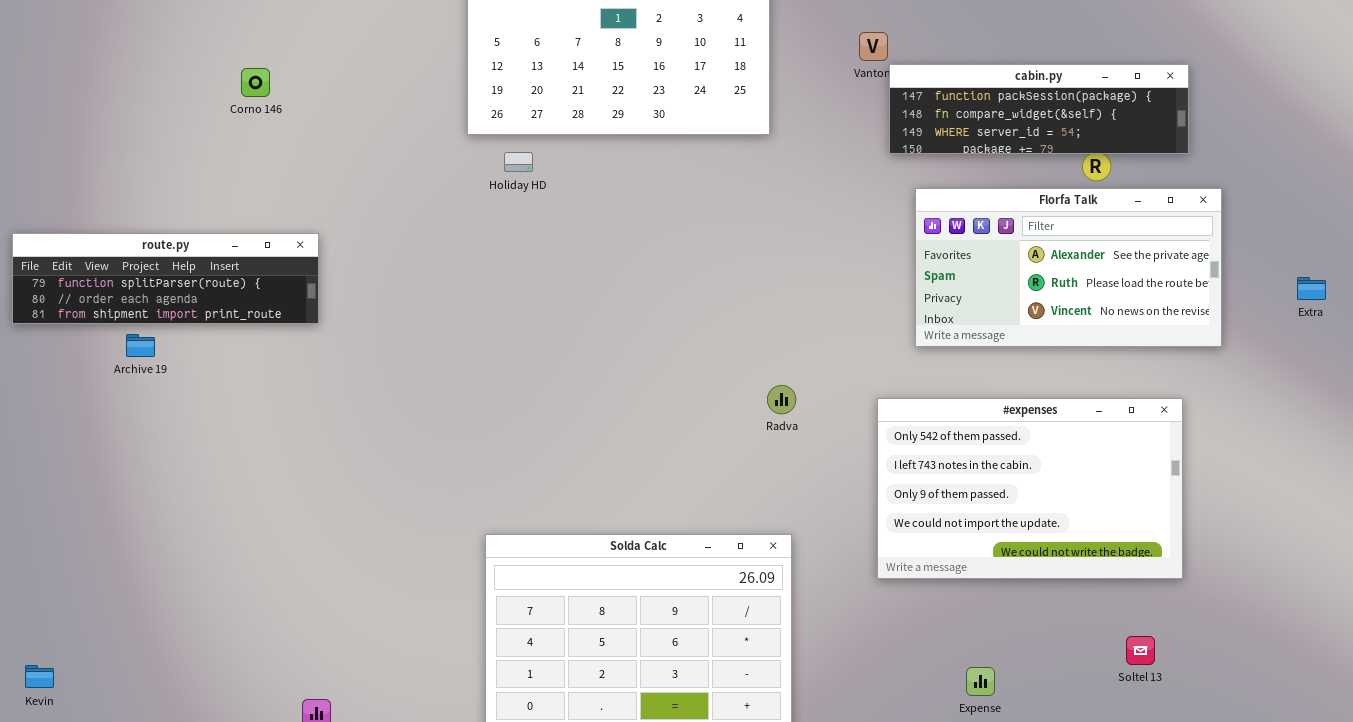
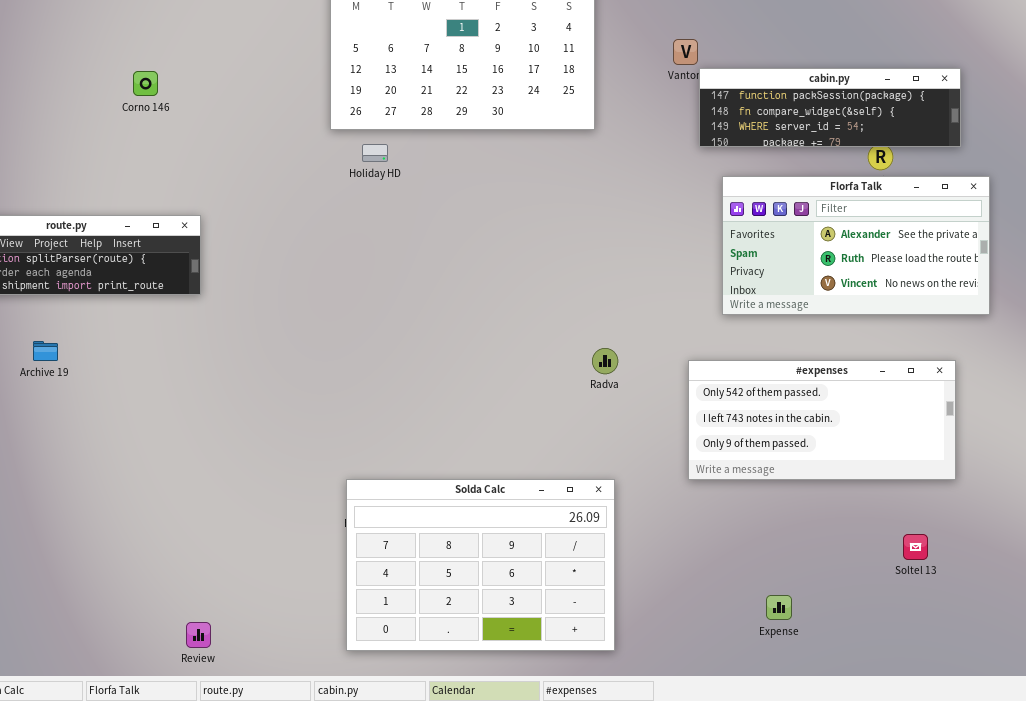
Archive 19: [126,334,155,357] -> [33,341,58,361], moved
#expenses: [877,398,1183,579] -> [688,360,956,480], resized
Soltel 13: [1126,636,1155,665] -> [903,534,928,560], moved

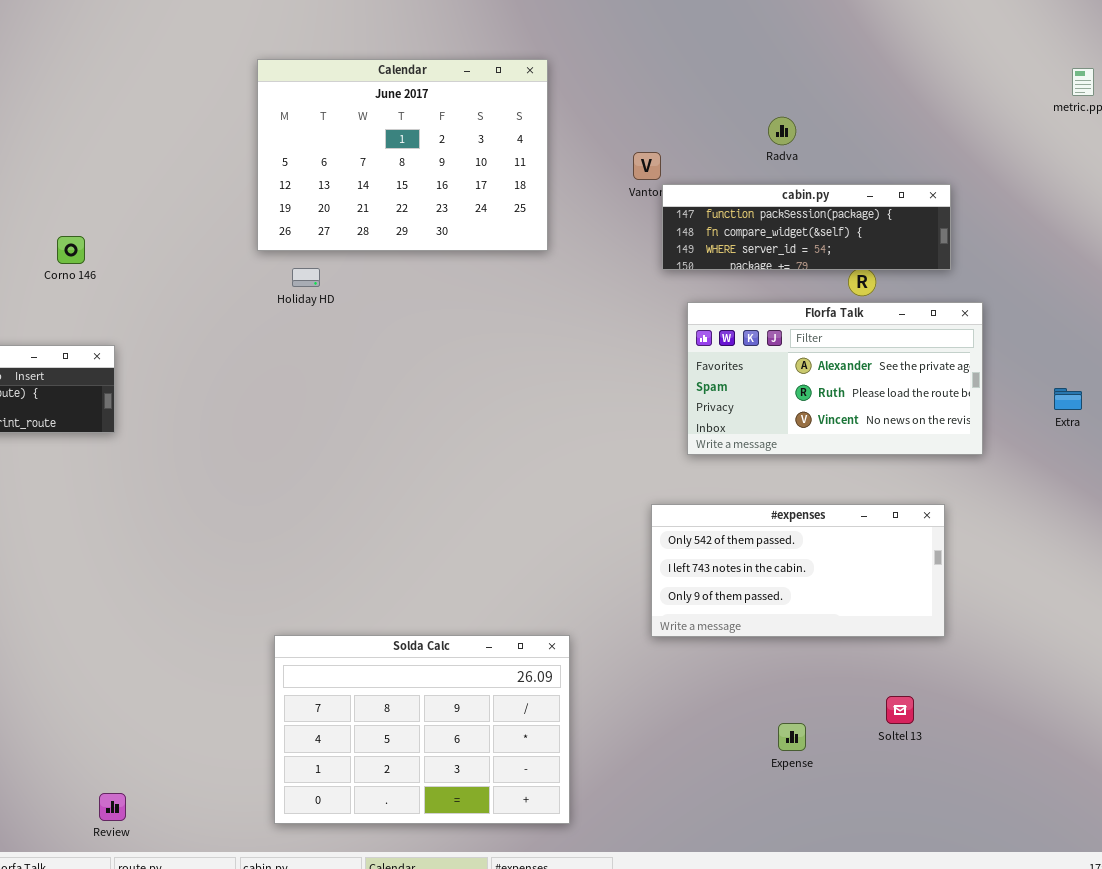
Corno 146: [133,71,158,96] -> [57,236,85,264], moved
Radva: [592,348,618,374] -> [768,117,796,145], moved
Expense: [766,595,792,620] -> [778,723,806,751], moved

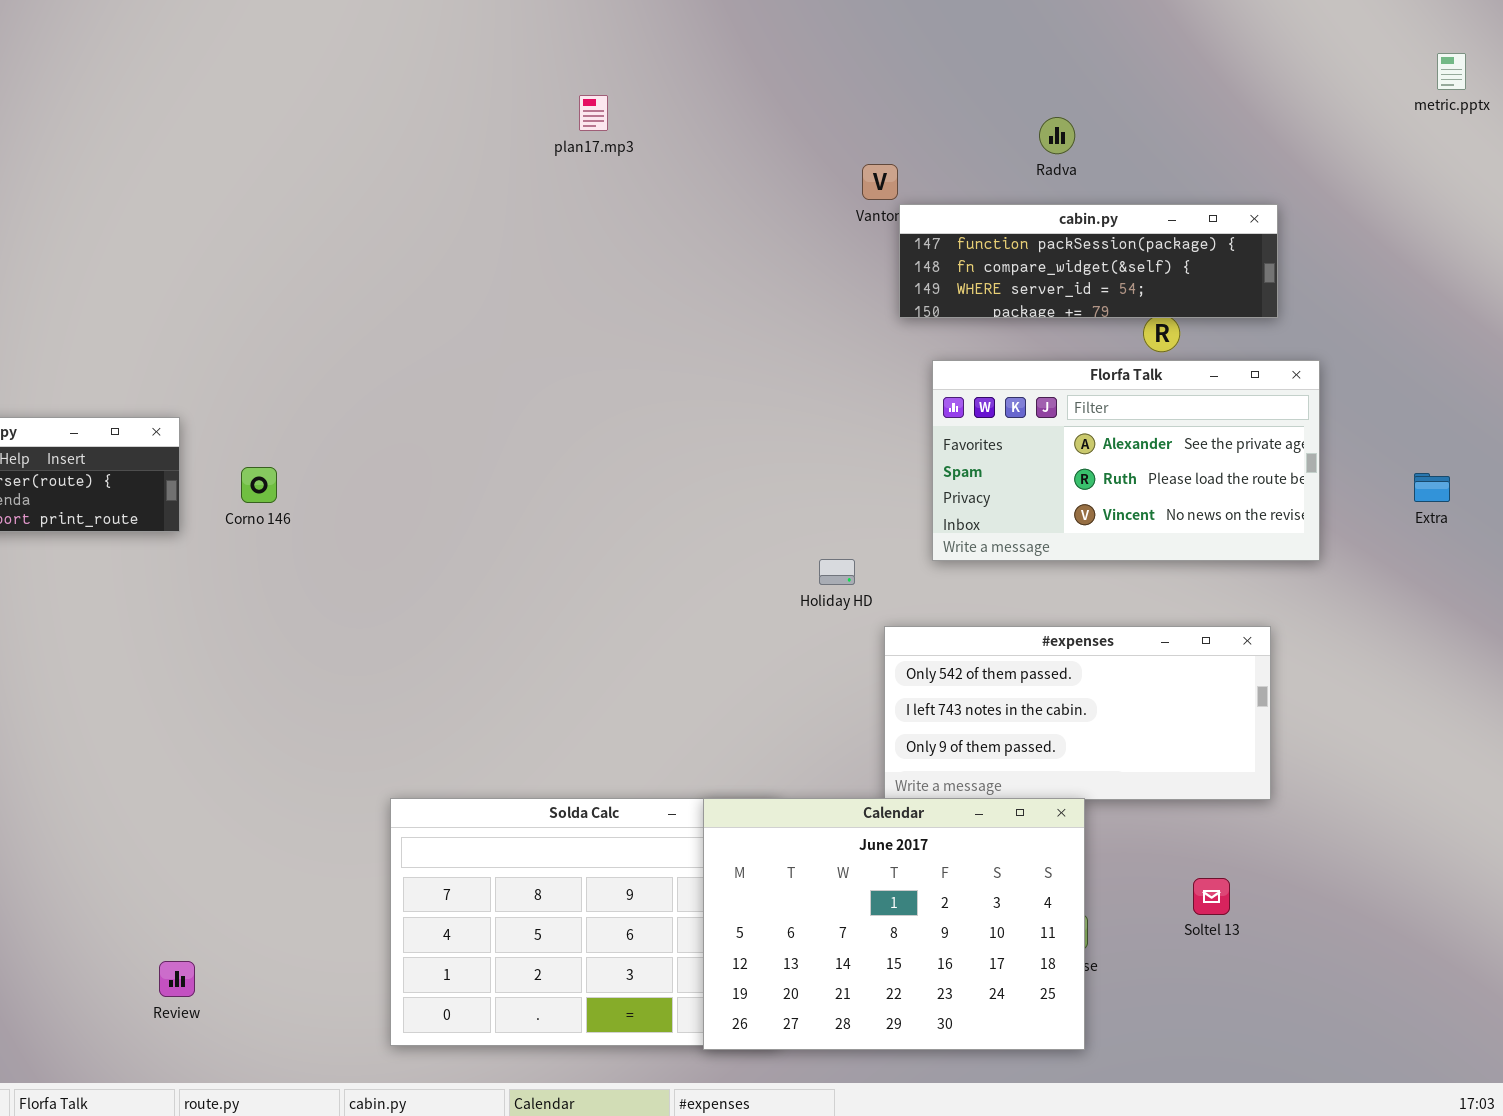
Calendar: [257,59,548,251] -> [703,798,1085,1050], moved
Corno 146: [57,236,85,264] -> [241,467,277,503], moved
Holiday HD: [292,268,320,287] -> [819,559,855,585], moved
Review: [99,793,126,821] -> [159,961,195,997], moved

